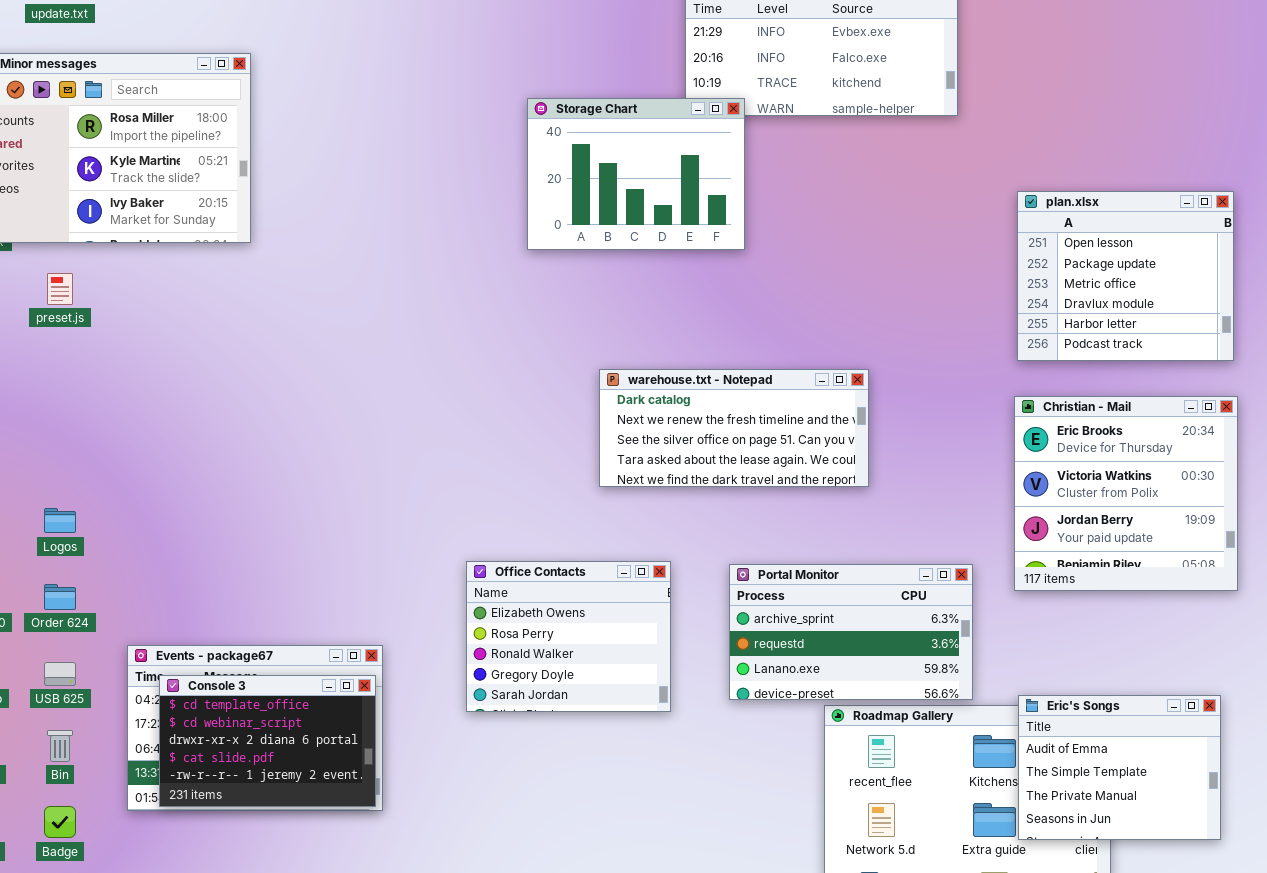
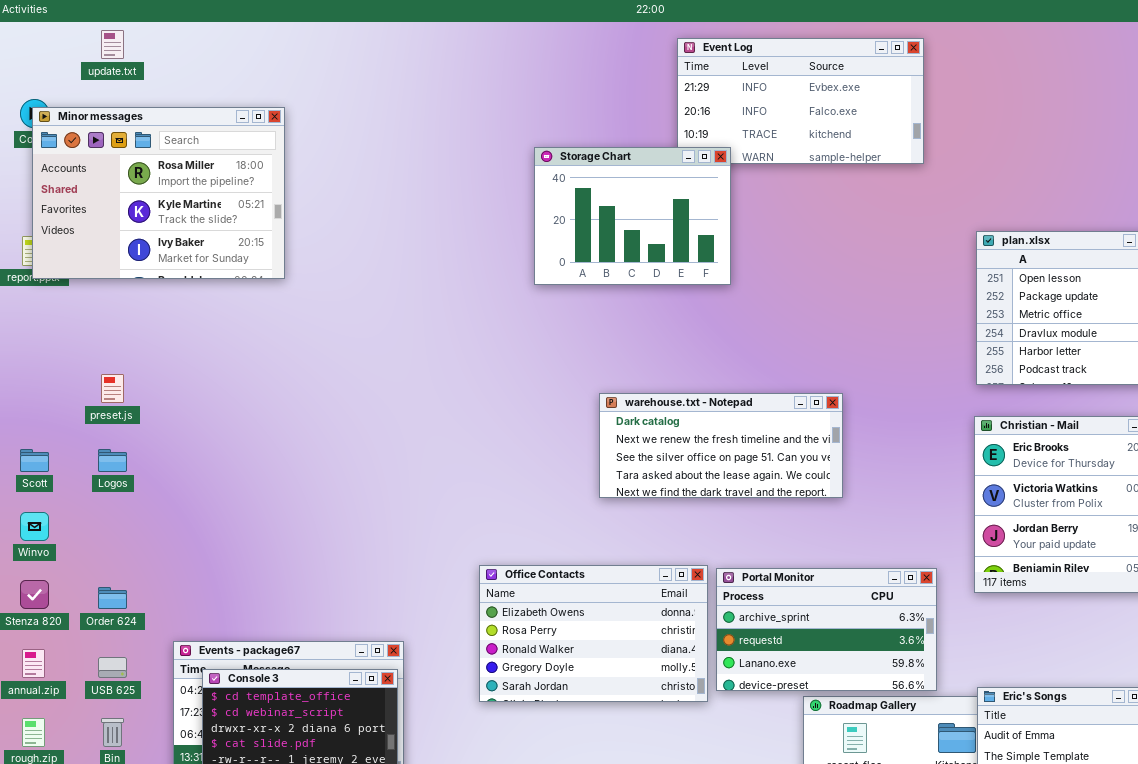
preset.js: [47,273,73,305] -> [101,374,124,403], moved
Logos: [44,508,76,533] -> [98,449,127,472], moved
Office Contacts: [466,561,671,712] -> [479,565,708,702], resized

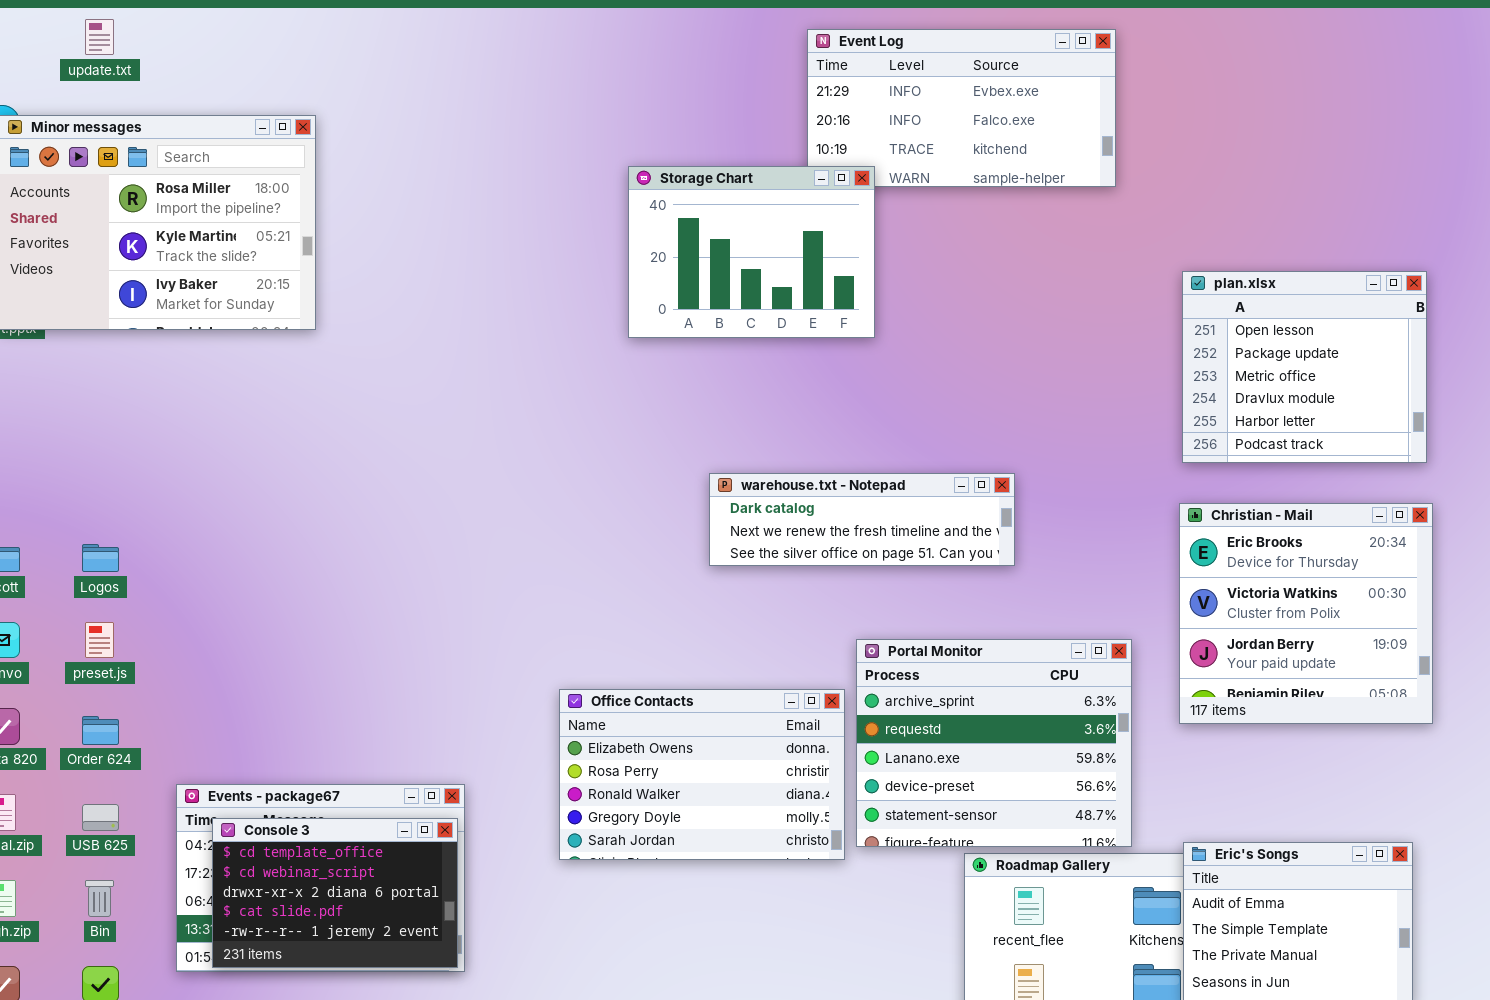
preset.js: [101,374,124,403] -> [85,622,114,658], moved
warehouse.txt - Notepad: [599,393,843,498] -> [709,473,1015,566], resized
Portal Monitor: [716,568,937,691] -> [856,639,1132,847], resized

